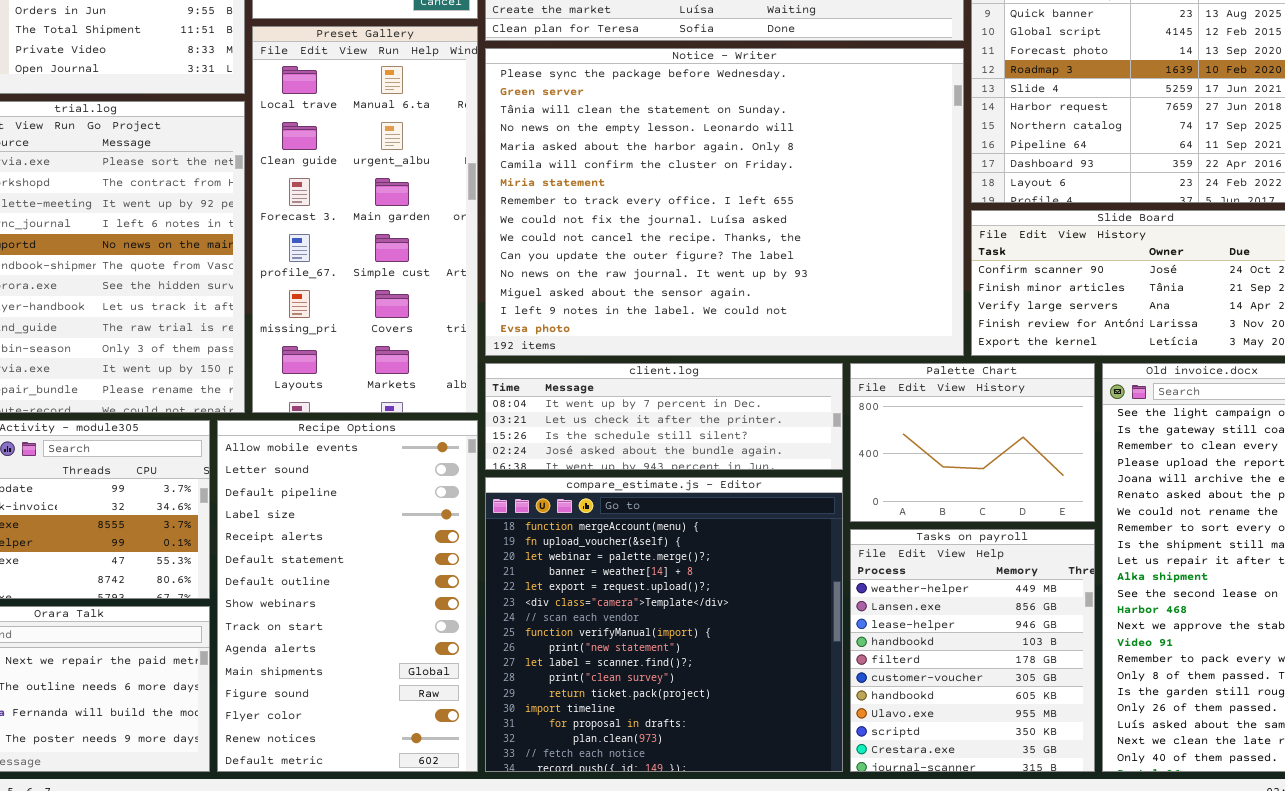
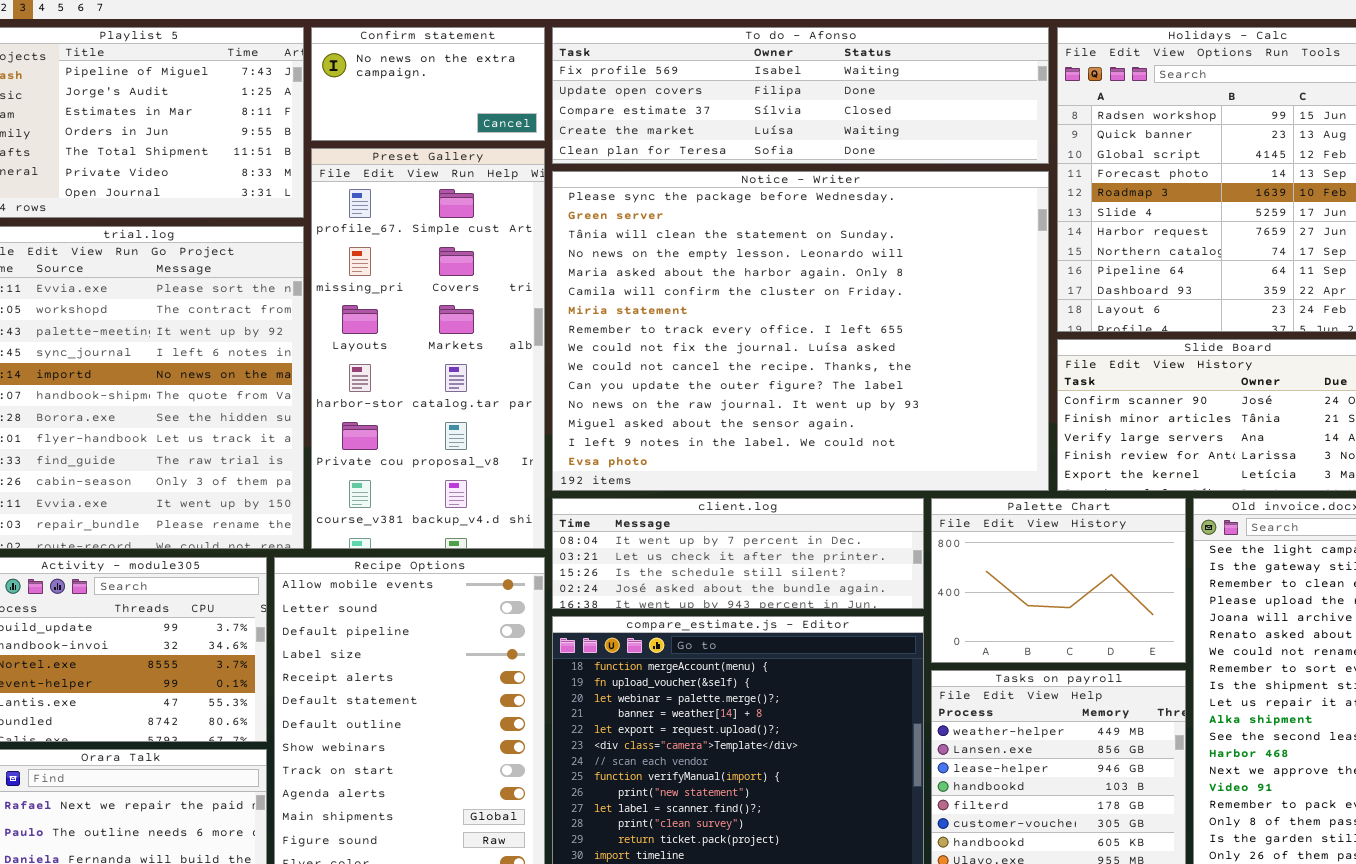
Preset Gallery: [252,26,478,413] -> [311,148,545,549], scrolled down 3 rows

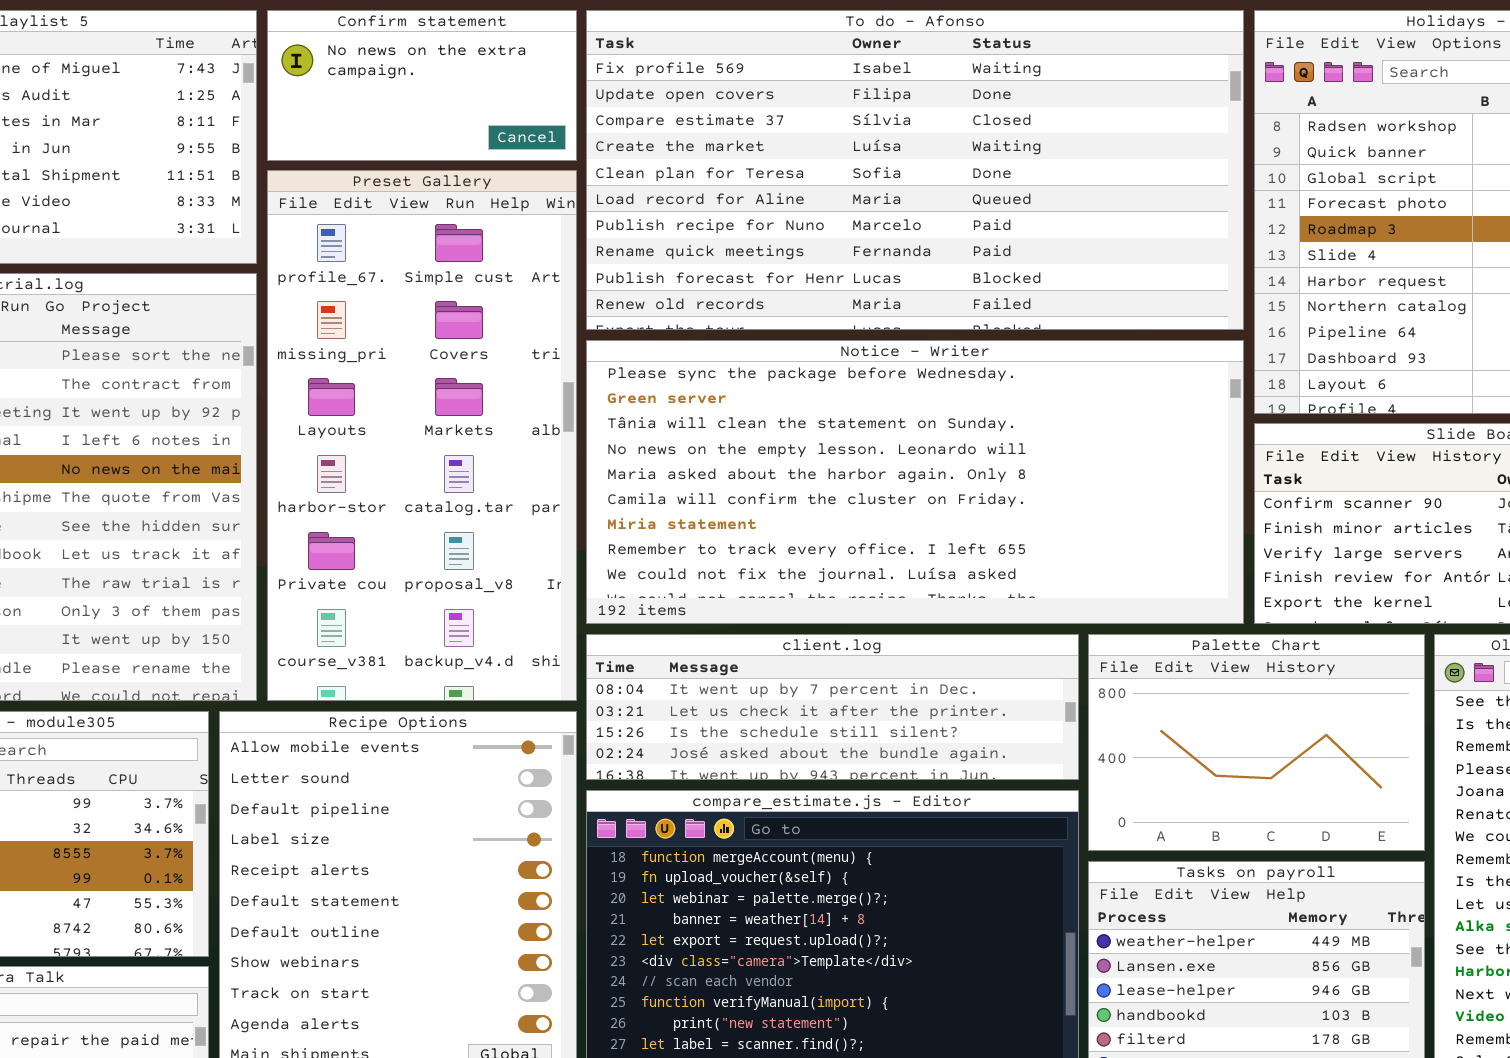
To do - Afonso: [552,27,1049,164] -> [586,10,1244,330], resized
Notice - Writer: [552,171,1049,491] -> [586,340,1244,624], resized

